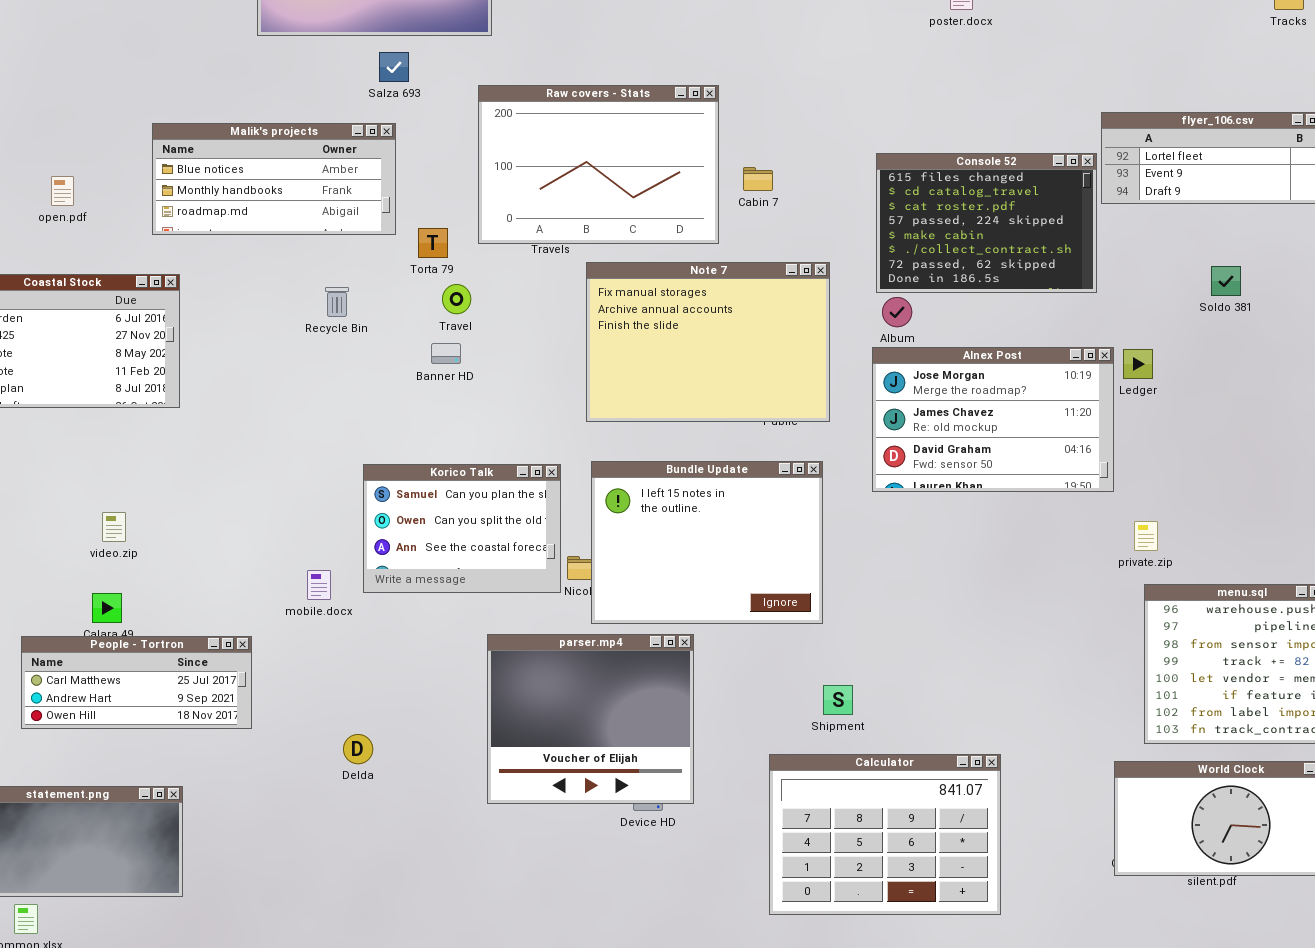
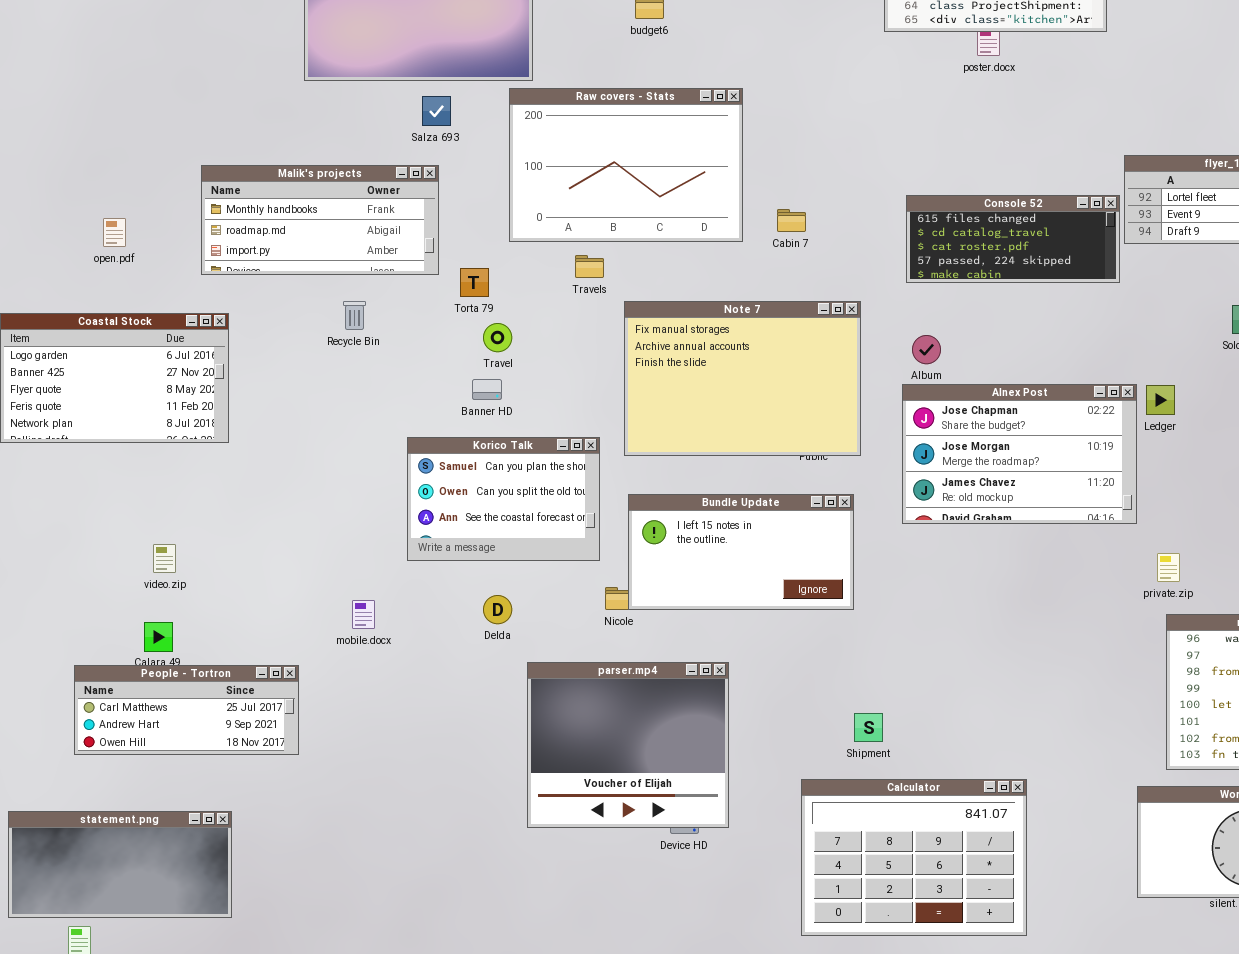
Raw covers - Stats: [478,85,719,244] -> [509,88,743,242], moved
Malik's projects: [152,123,396,235] -> [201,165,439,275], scrolled down 1 row
Console 52: [876,153,1097,293] -> [906,195,1120,283], resized
Recycle Bin: [325,287,349,317] -> [343,301,366,330], moved
Alnex Post: [872,347,1114,492] -> [902,384,1137,524], scrolled up 1 row
Bundle Update: [591,461,823,624] -> [628,494,854,610], resized
Korico Talk: [363,464,561,593] -> [407,437,600,561], moved
Delda: [343,734,373,764] -> [483,595,512,624], moved

